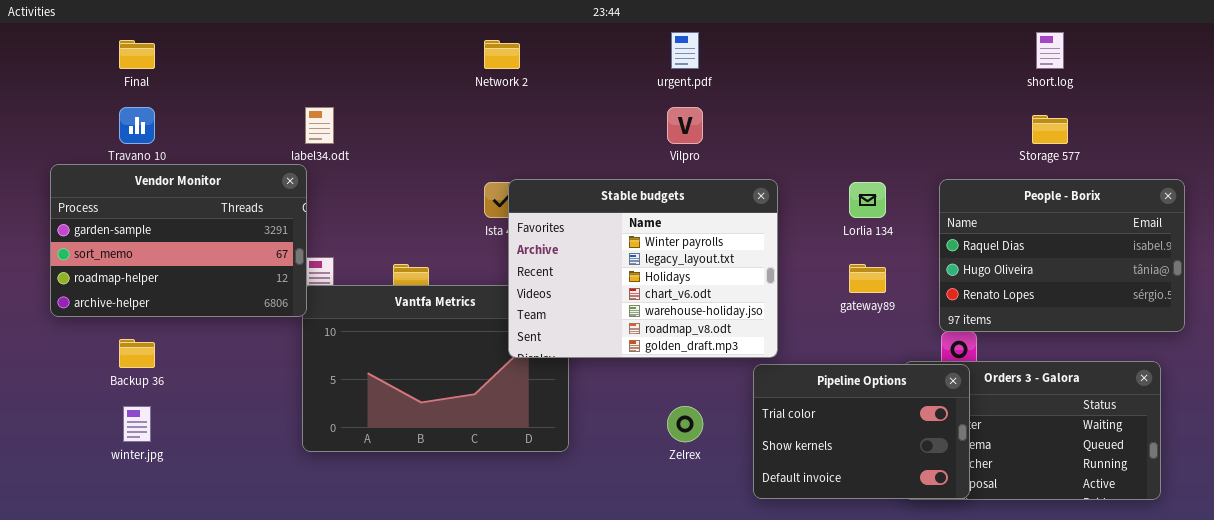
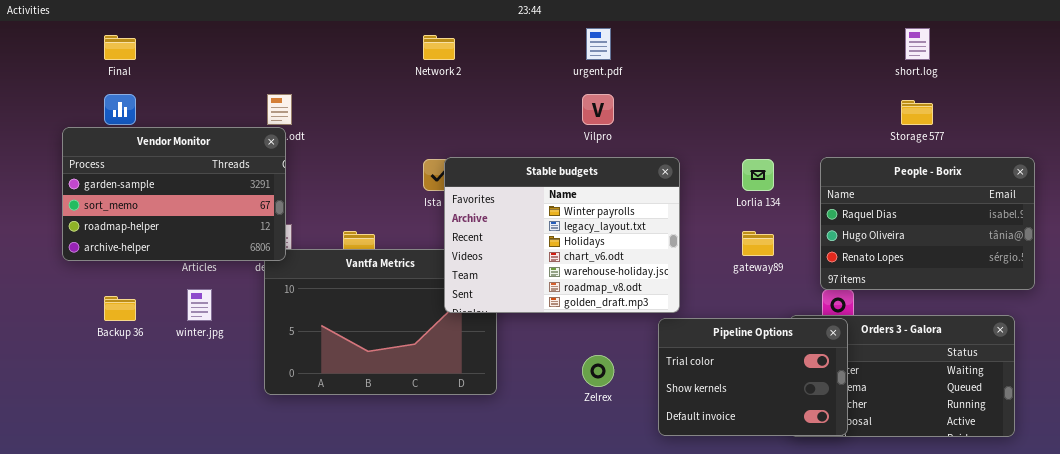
Vendor Monitor: [50,164,307,317] -> [62,127,286,261], moved
winter.jpg: [123,406,151,442] -> [187,289,212,321], moved

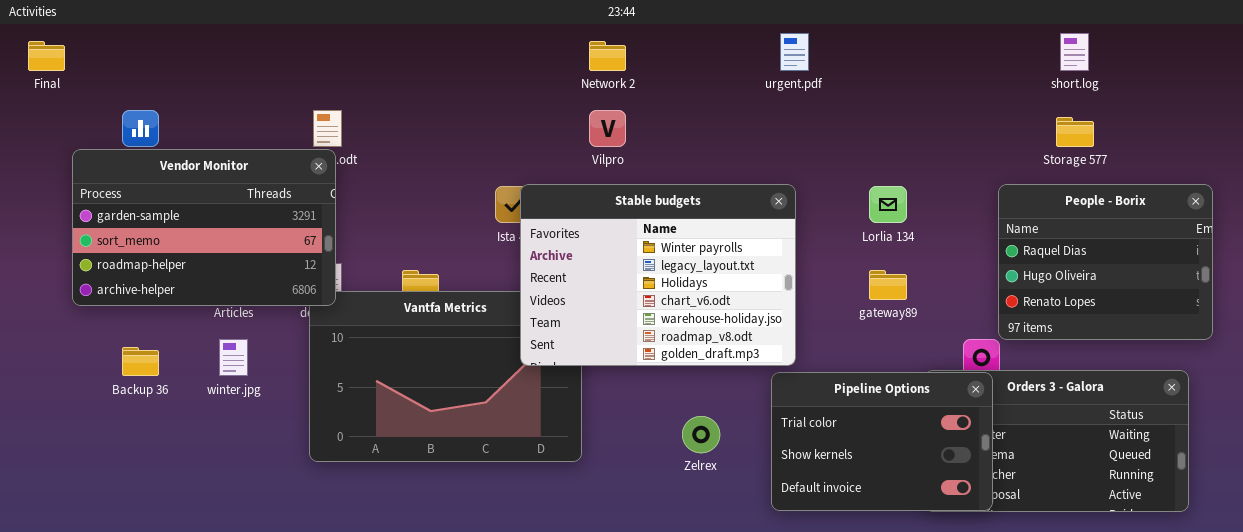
urgent.pdf: [586,28,611,60] -> [780,33,809,71], moved
Final: [104,35,136,60] -> [28,41,65,71], moved
Network 2: [423,35,455,60] -> [589,41,626,71], moved
Vilpro: [582,94,614,125] -> [589,110,626,147], moved
People - Borix: [820,157,1035,290] -> [998,184,1213,340], resized

